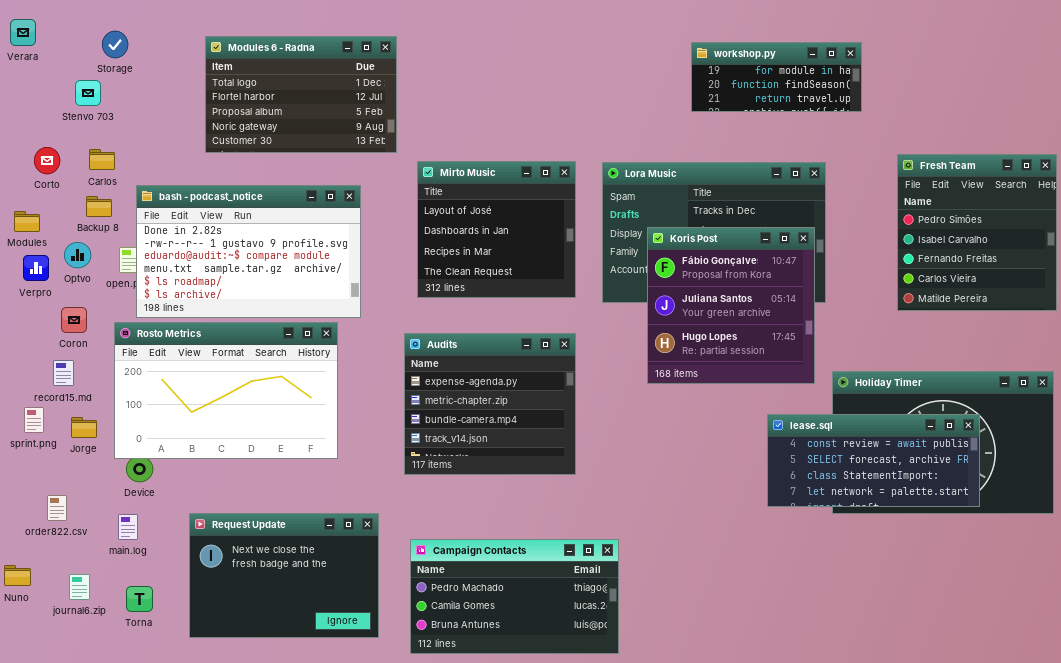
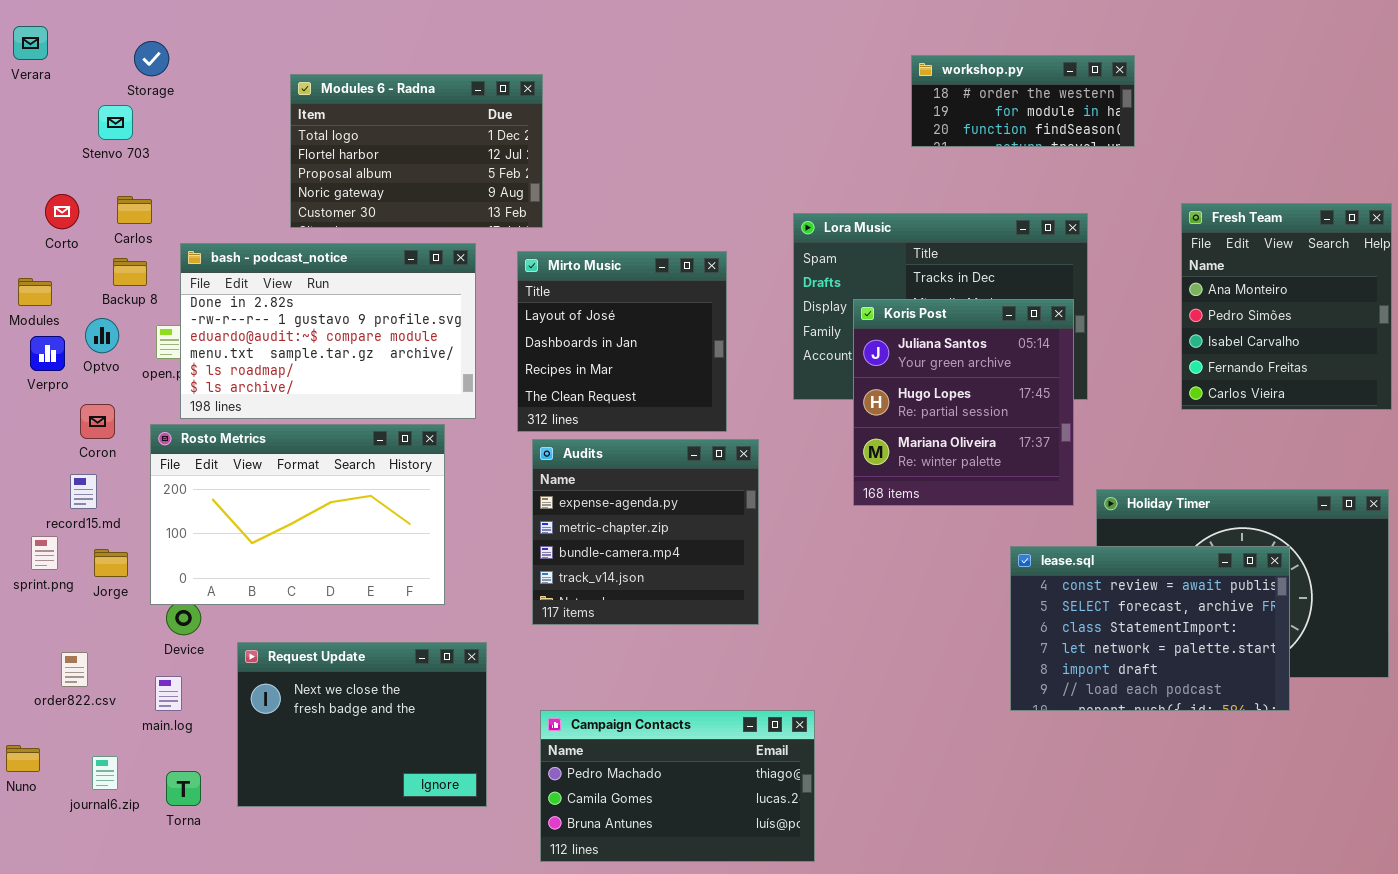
Modules 6 - Radna: [205,36,397,153] -> [290,74,543,228], moved
workshop.py: [691,42,862,112] -> [911,55,1135,147], scrolled up 1 row
Fresh Team: [897,154,1057,311] -> [1181,203,1392,410], scrolled up 1 row
Mirto Music: [417,161,576,298] -> [517,251,727,432], moved
Koris Post: [647,227,815,384] -> [853,299,1074,506], scrolled down 1 row
lease.sql: [767,414,980,507] -> [1010,546,1290,711], resized
Request Update: [189,513,379,638] -> [237,642,487,807], moved

